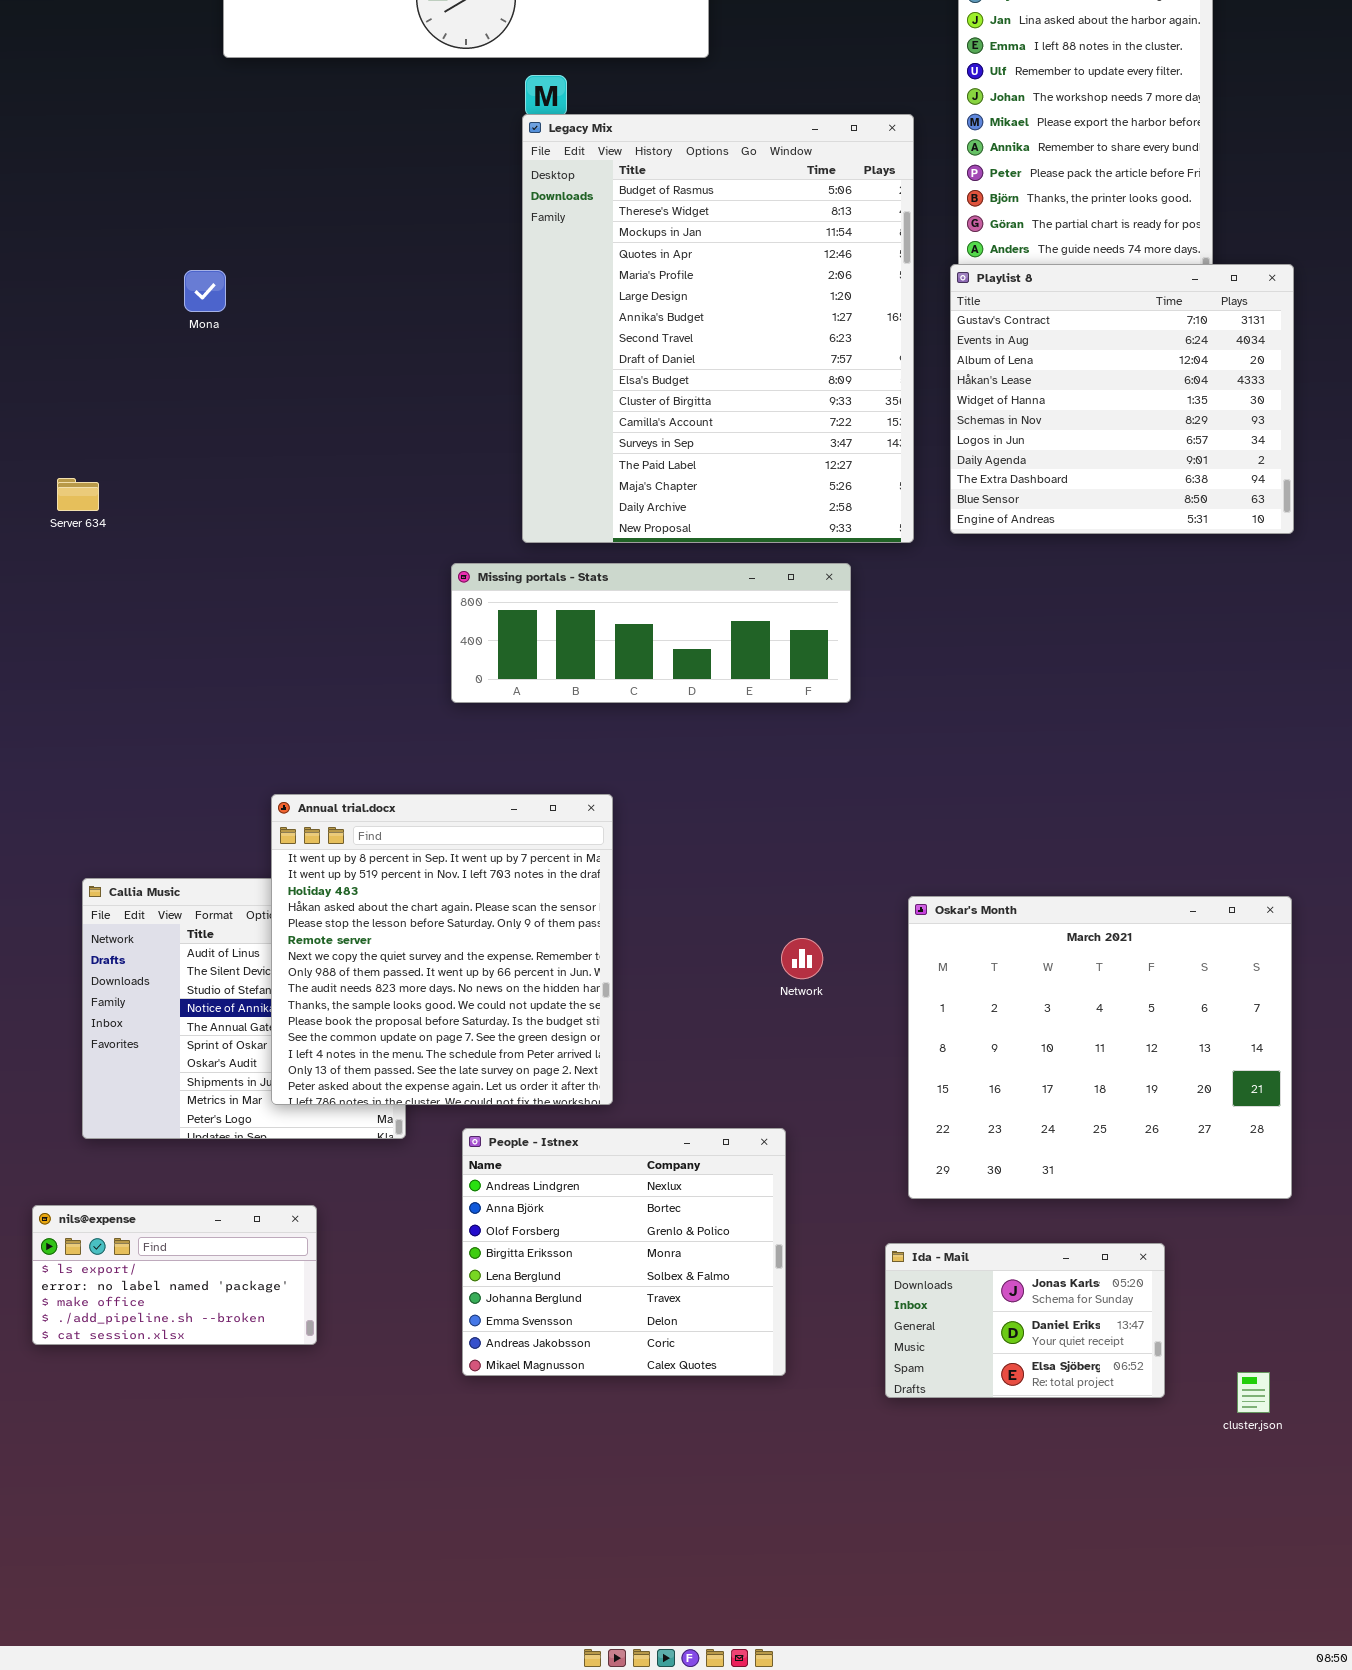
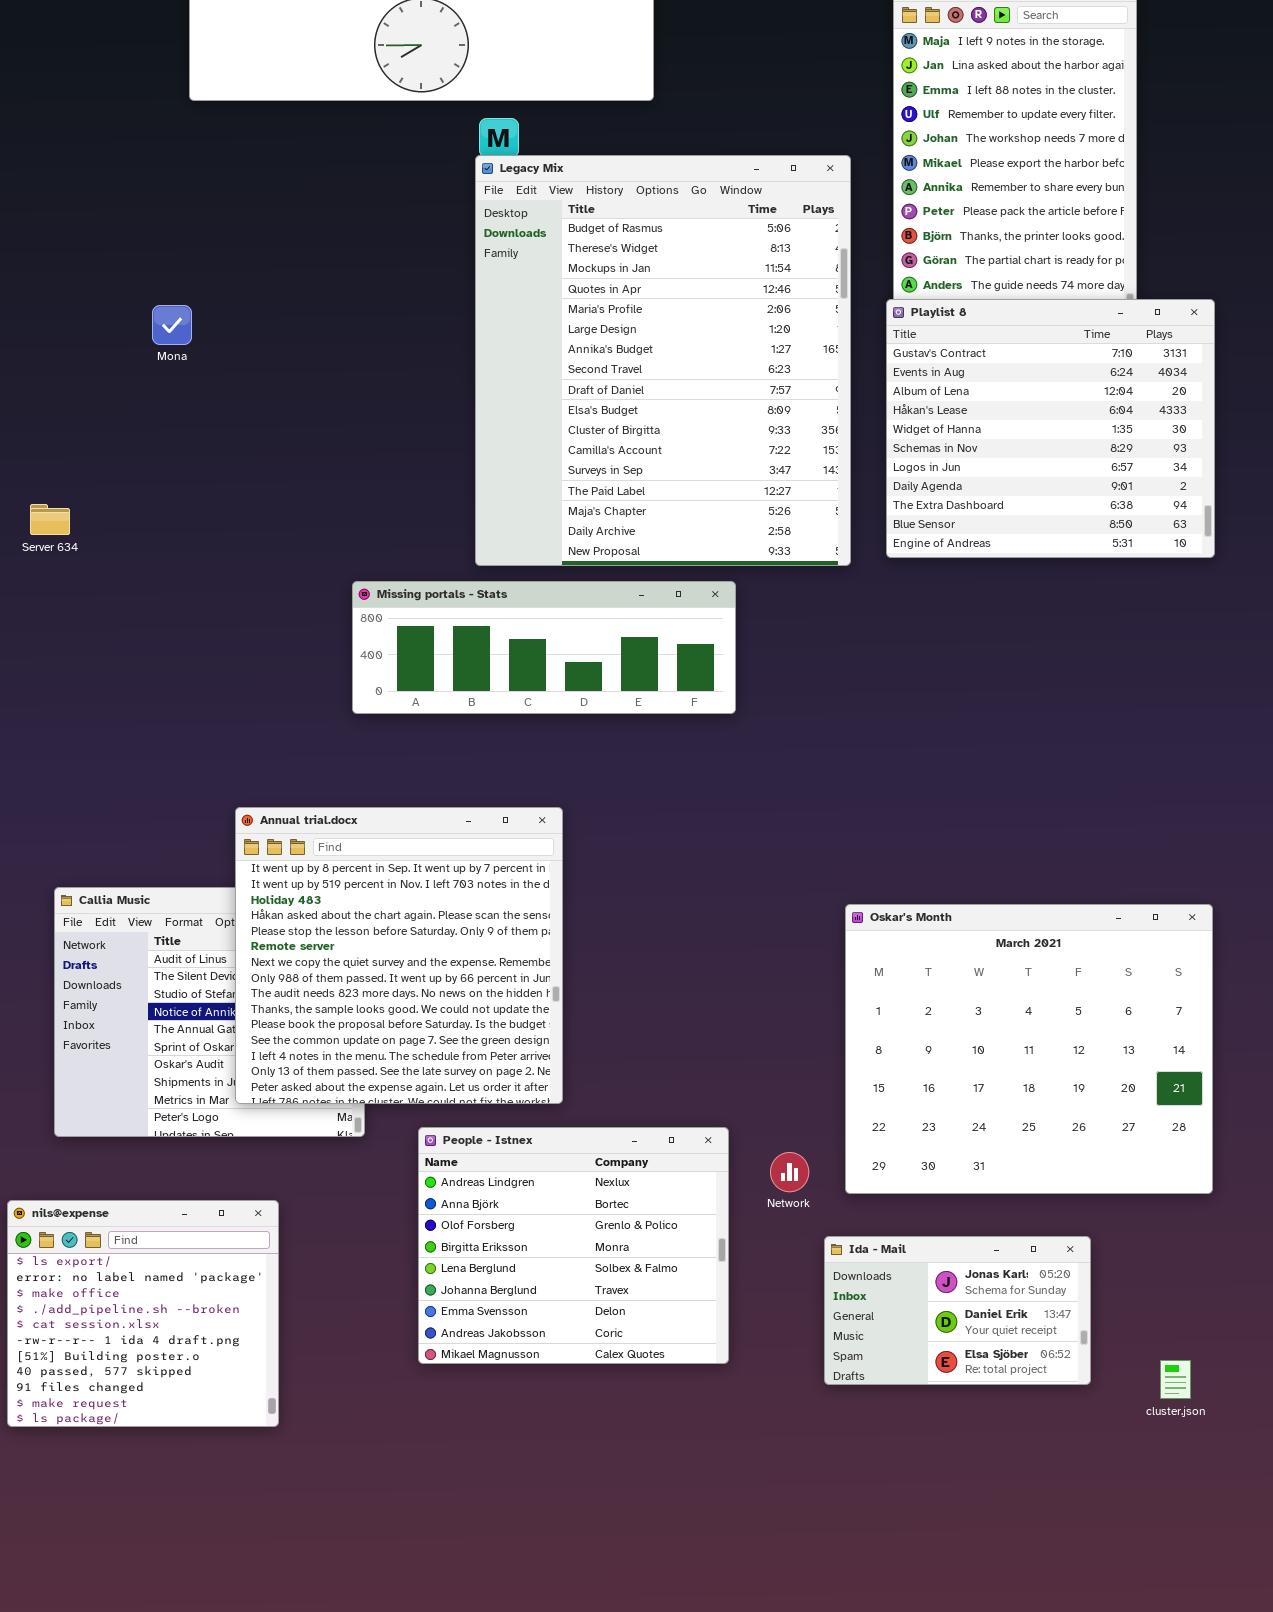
Missing portals - Stats: [451,563,851,703] -> [352,581,736,714], moved
Network: [781,938,823,979] -> [770,1152,809,1192], moved
nils@expense: [32,1205,317,1345] -> [7,1200,279,1427], resized

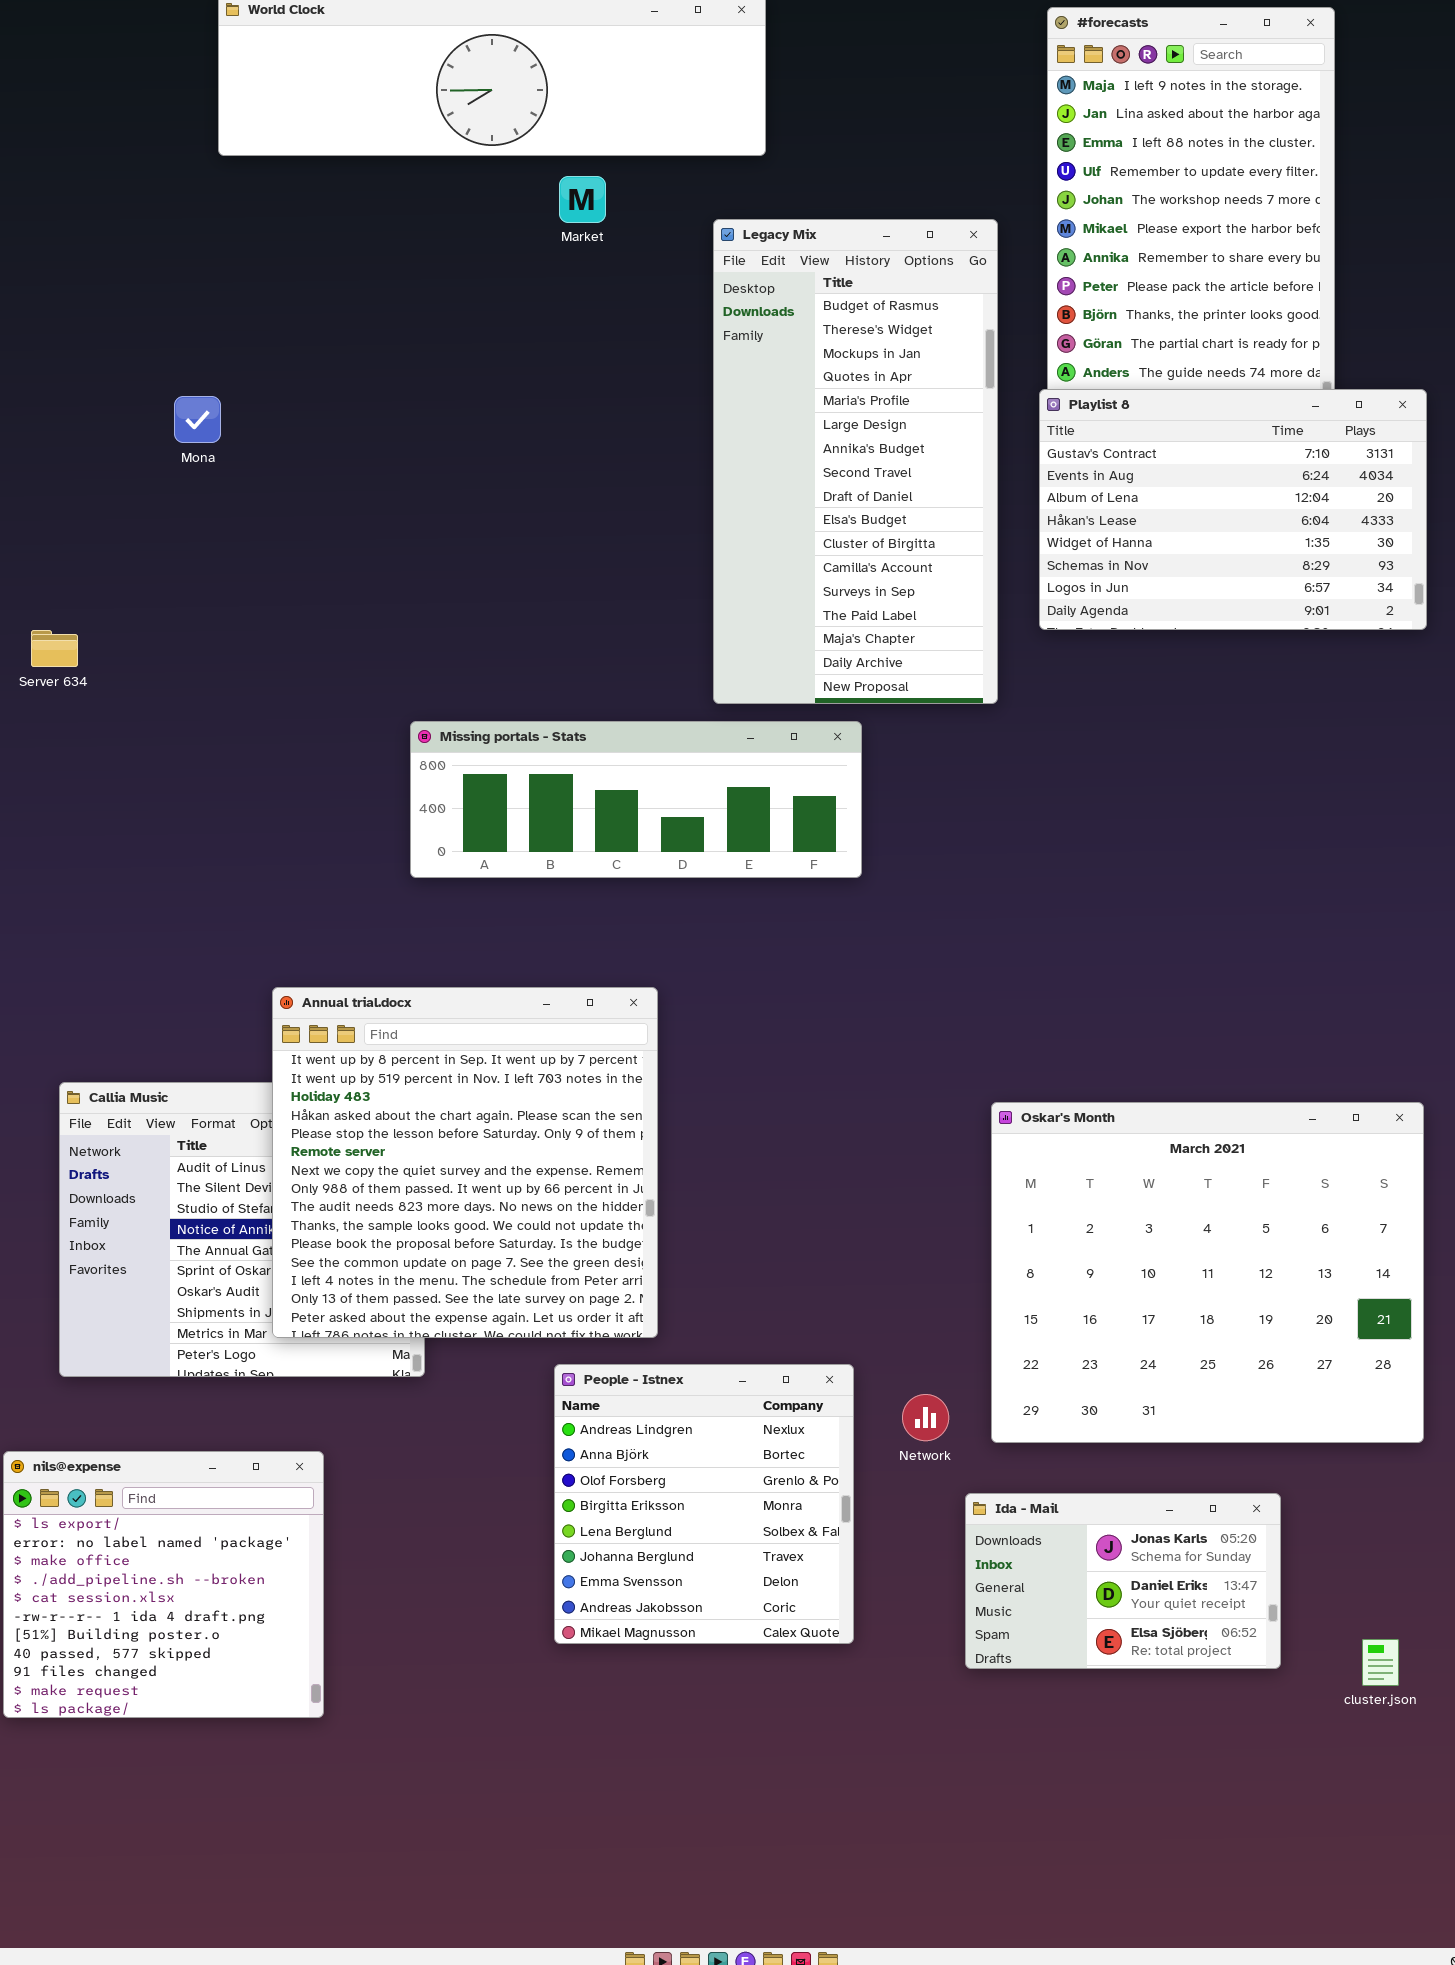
Legacy Mix: [475,155,851,566] -> [713,219,998,704], resized
Playlist 8: [886,299,1215,558] -> [1039,389,1427,630], resized
People - Istnex: [418,1127,729,1364] -> [554,1364,854,1644], resized

